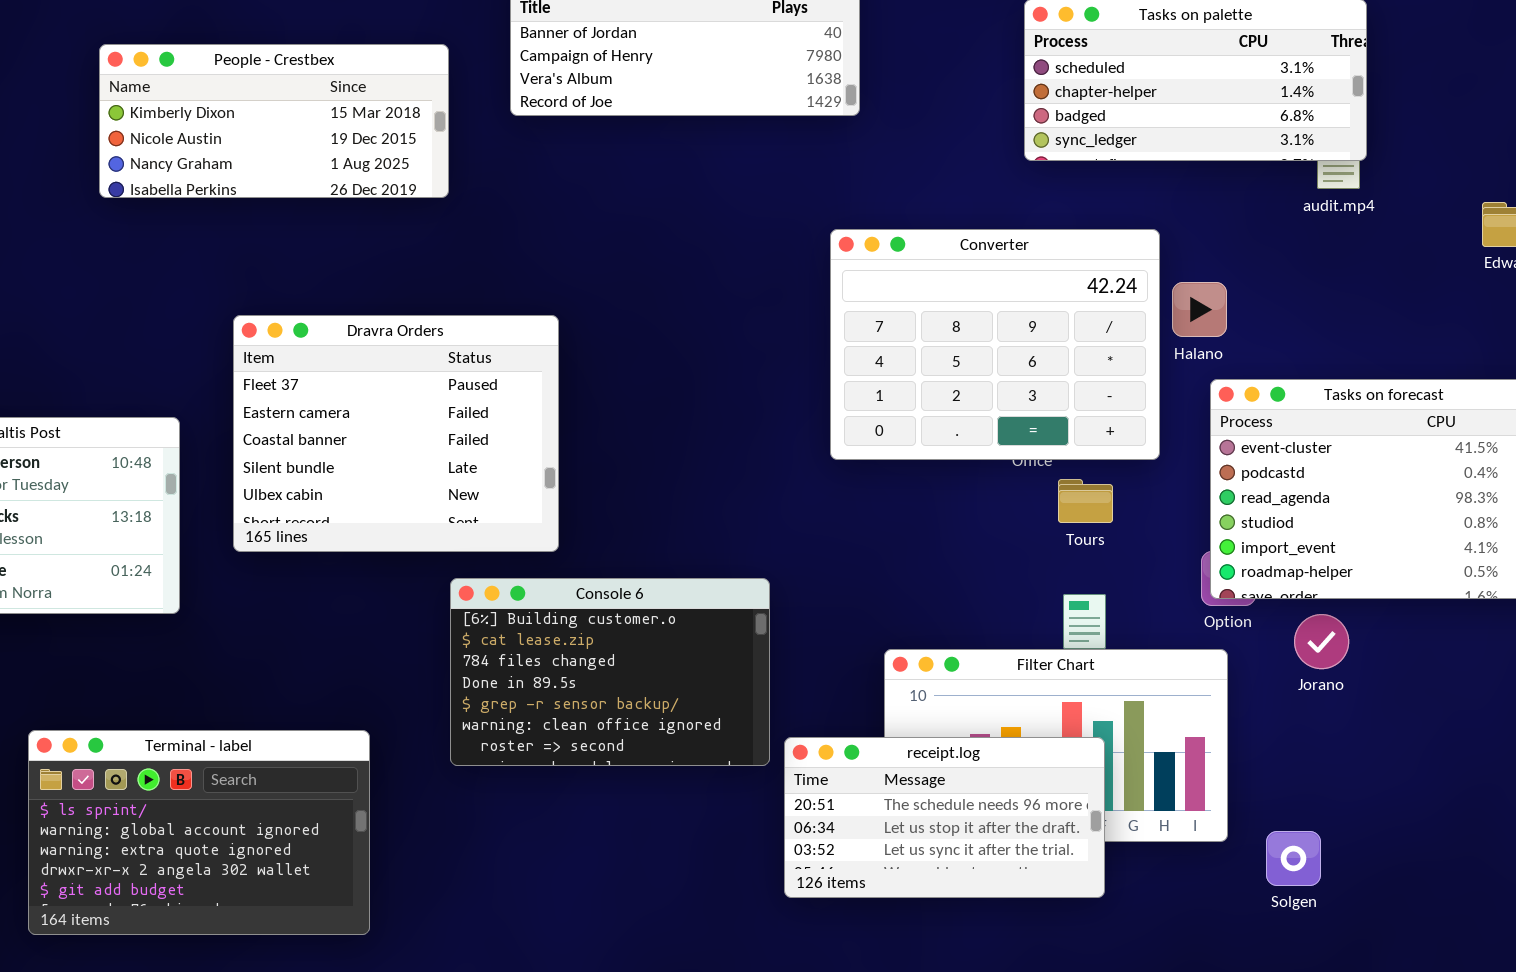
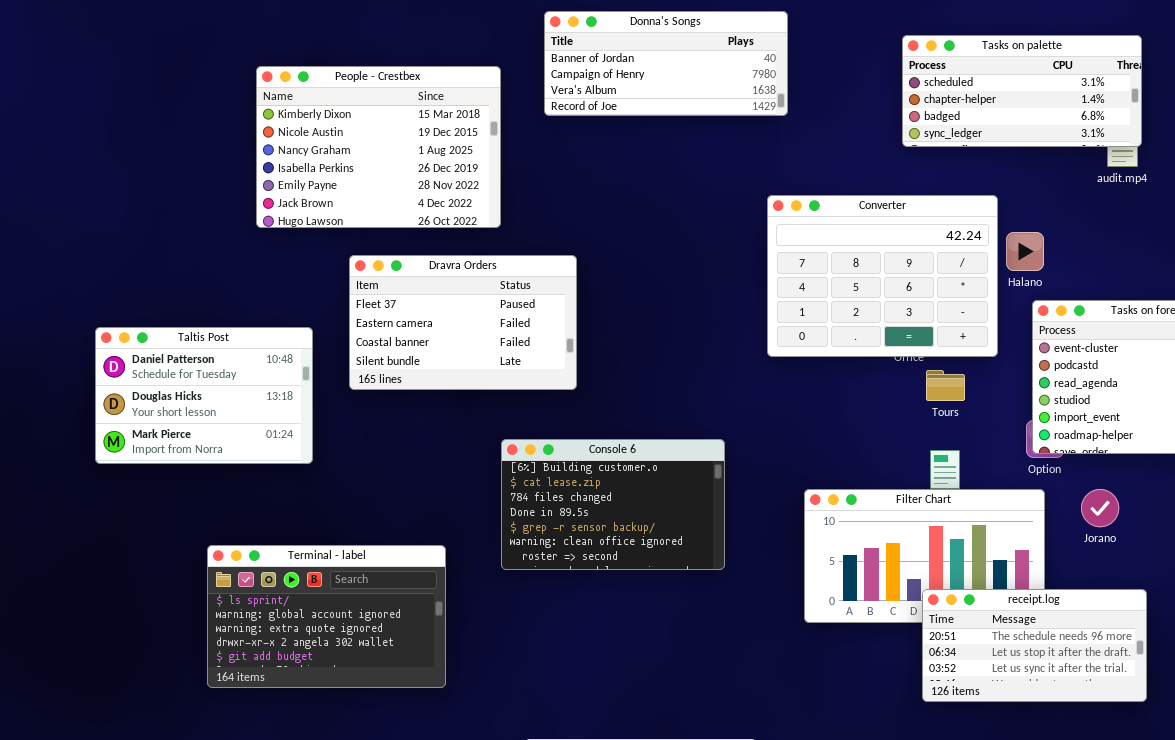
People - Crestbex: [99,44,449,198] -> [256,66,501,228], resized
Dravra Orders: [233,315,559,552] -> [349,255,577,390], resized
Jorano: [1294,614,1349,669] -> [1081,489,1119,527], moved
receipt.log: [784,737,1105,898] -> [922,589,1147,702], moved

